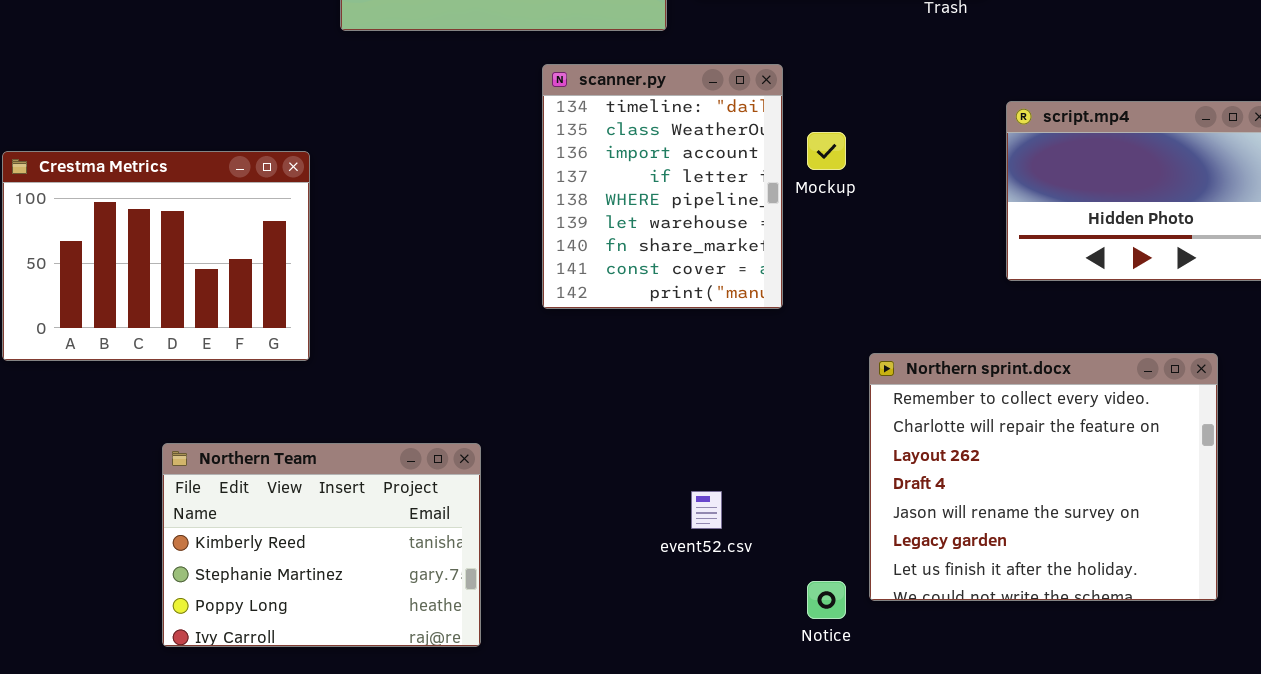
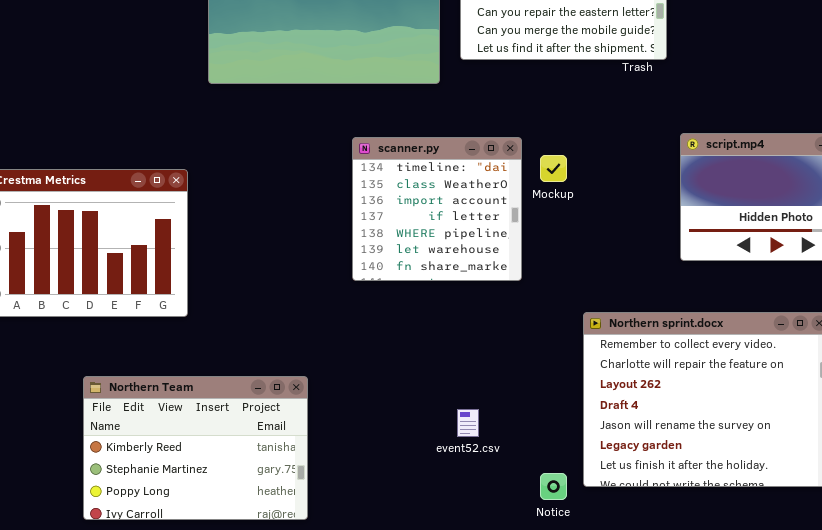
scanner.py: [542,64,783,309] -> [352,137,522,281], resized

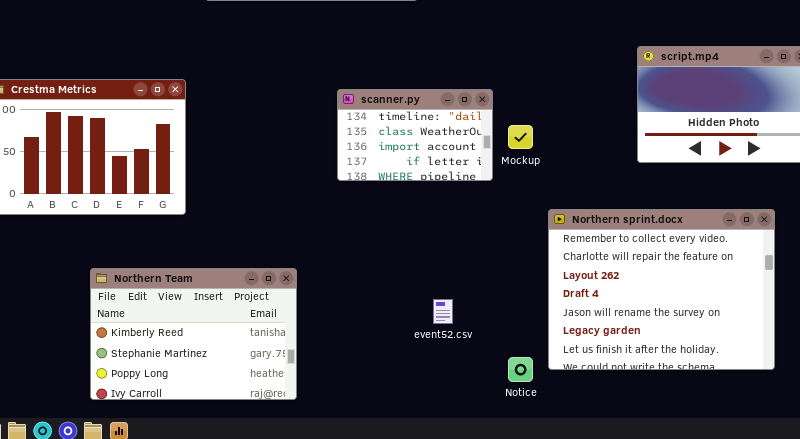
scanner.py: [352,137,522,281] -> [337,89,493,181], resized
Mockup: [540,155,567,182] -> [508,125,533,149], moved

